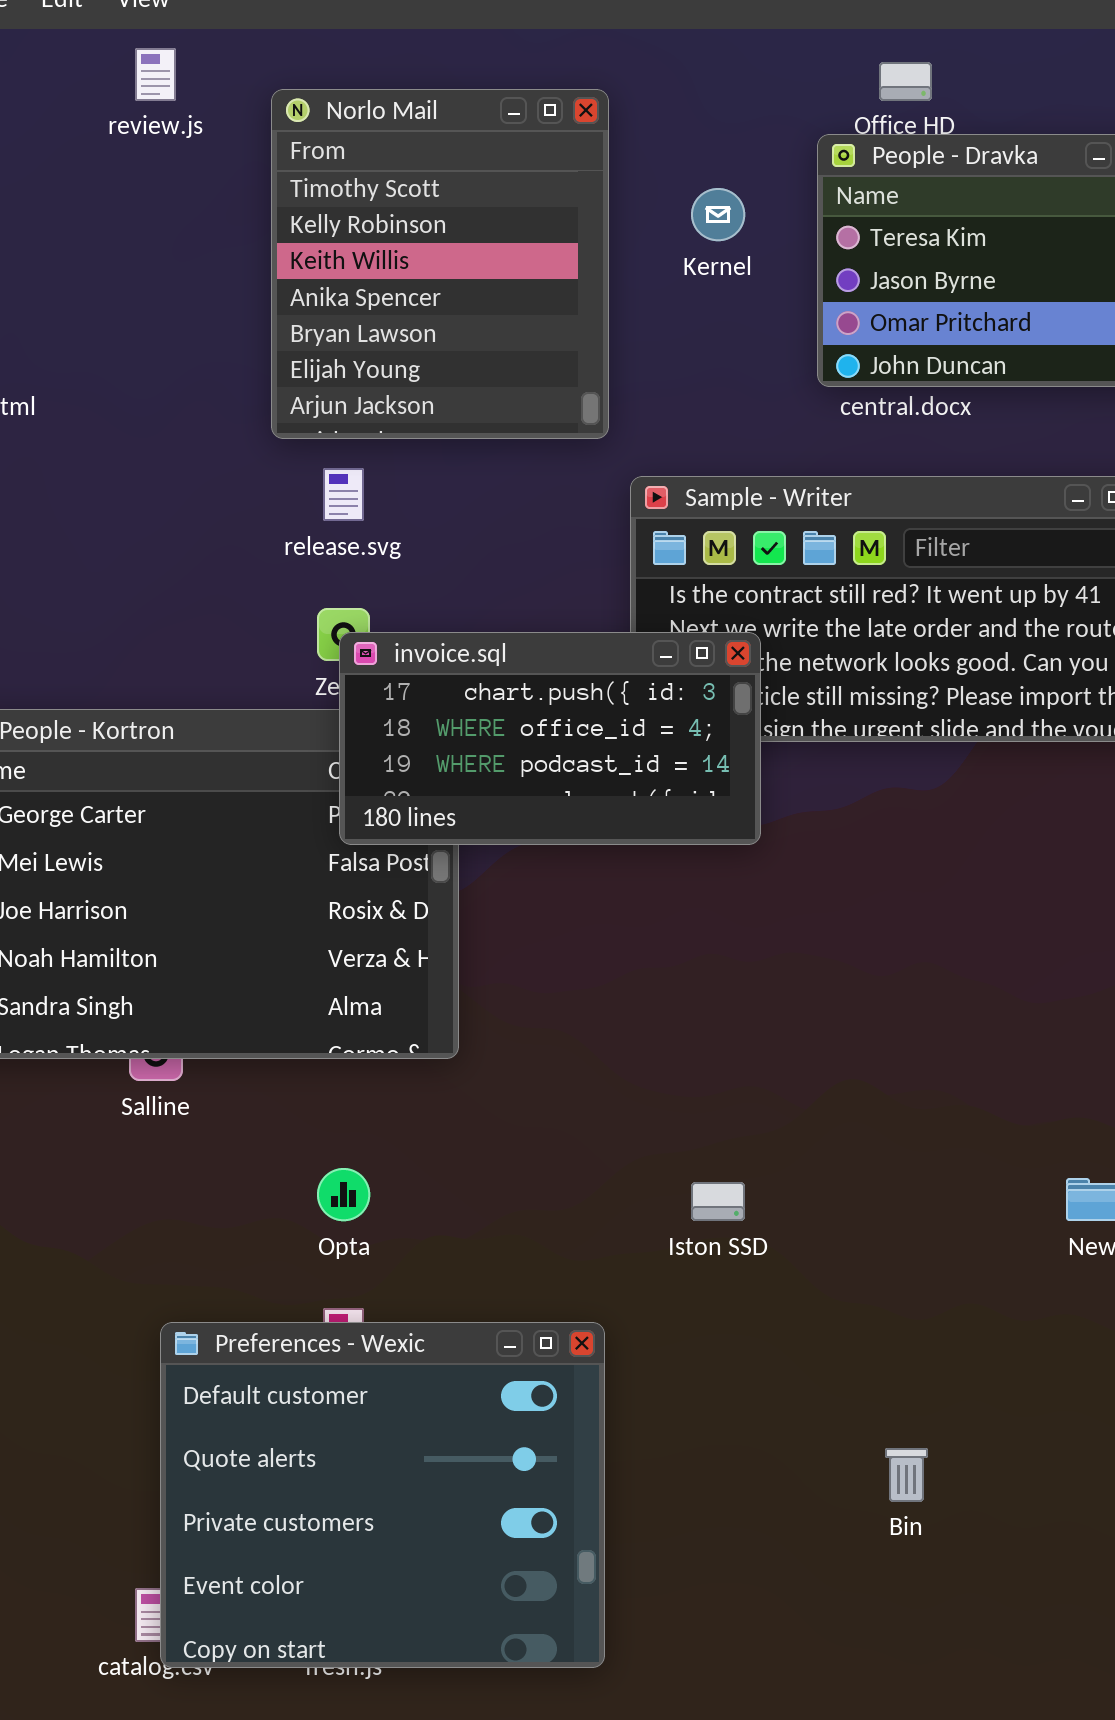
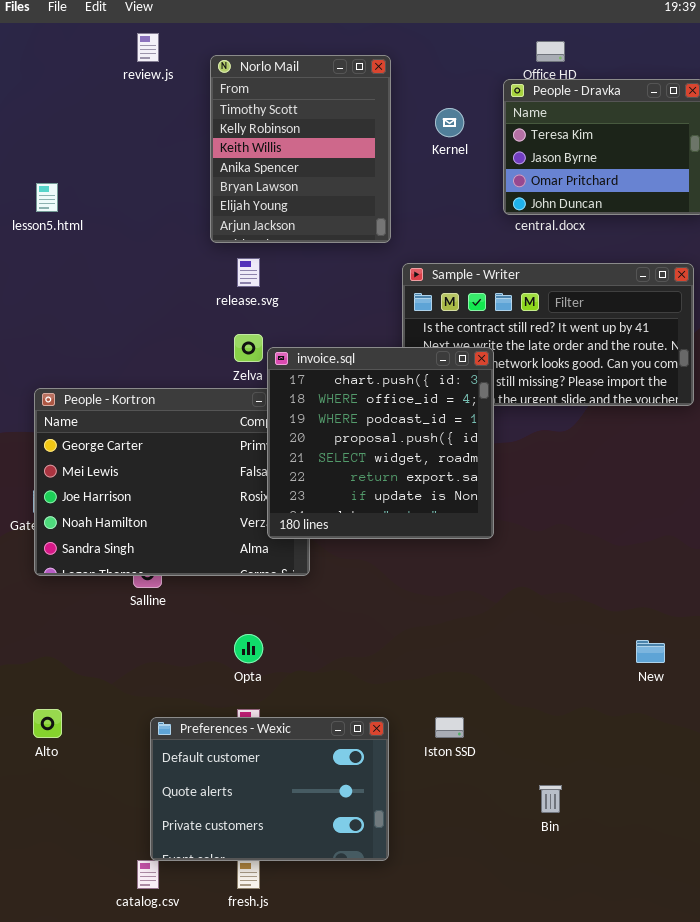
invoice.sql: [339,632,761,845] -> [267,347,494,539], moved, resized
Iston SSD: [691,1182,745,1221] -> [435,717,464,738], moved
Preferences - Wexic: [160,1322,605,1668] -> [150,717,389,861], resized

